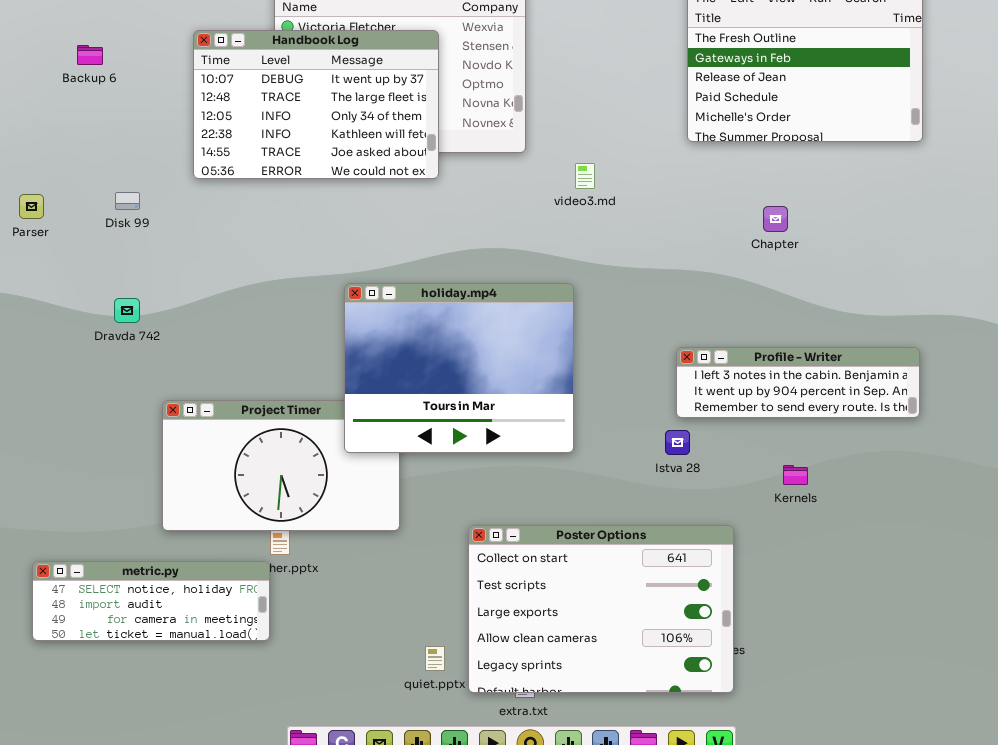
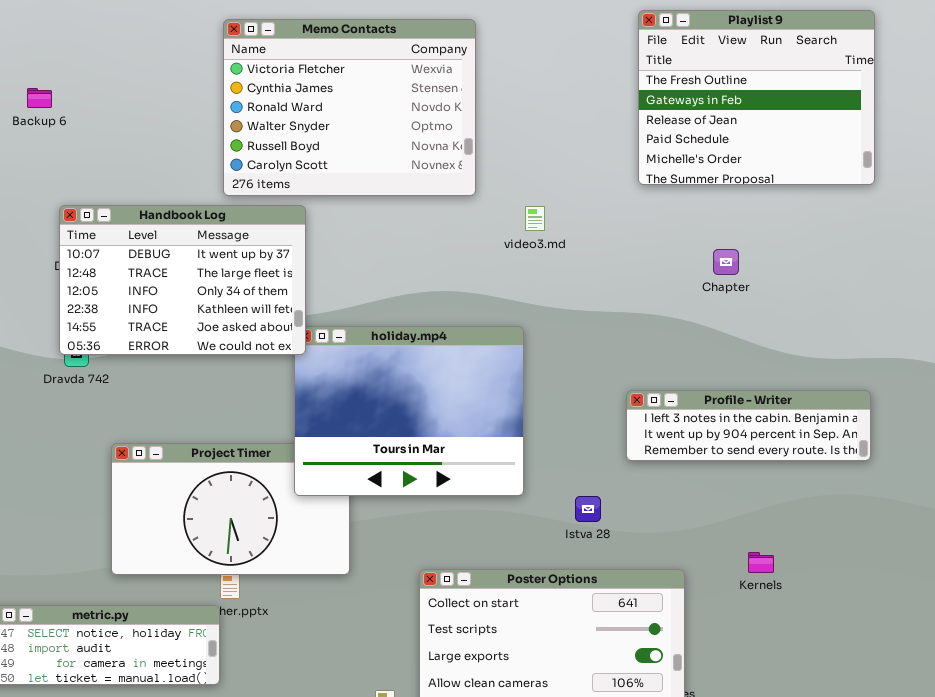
Handbook Log: [193,30,439,179] -> [59,205,306,355], moved
Istva 28: [665,430,690,455] -> [575,496,601,522], moved
Kernels: [783,465,808,485] -> [748,552,774,573], moved

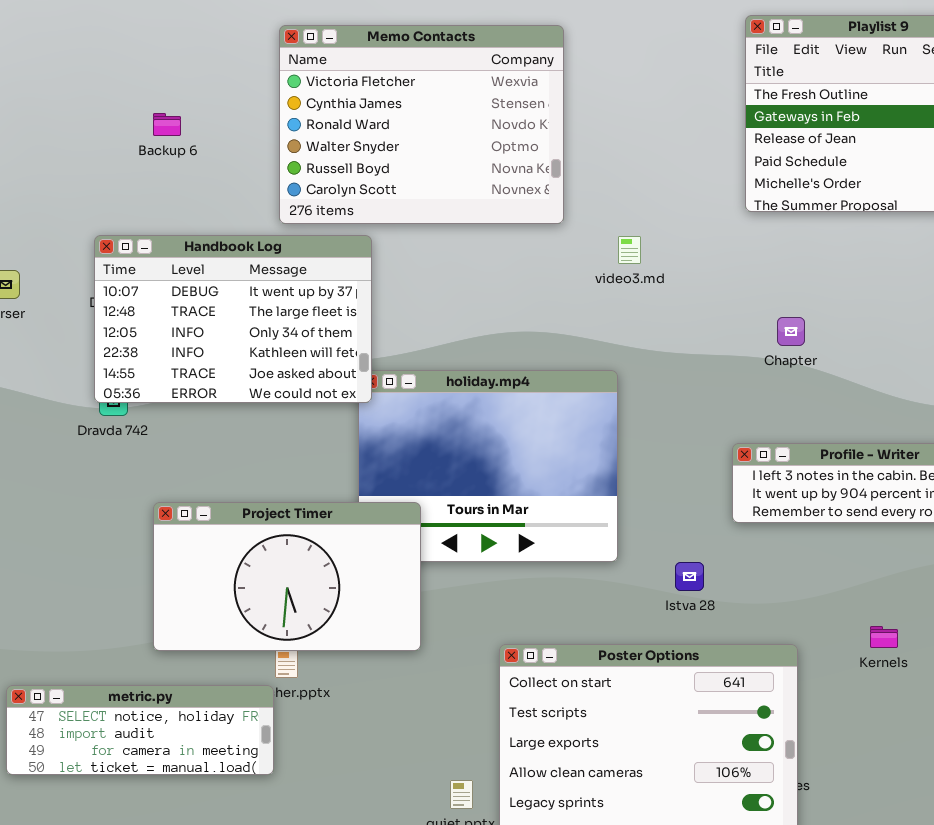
Backup 6: [27,88,52,108] -> [153,113,181,136], moved
Chapter: [713,249,739,275] -> [777,317,805,346], moved
Project Timer: [111,443,350,575] -> [153,502,421,651], raised

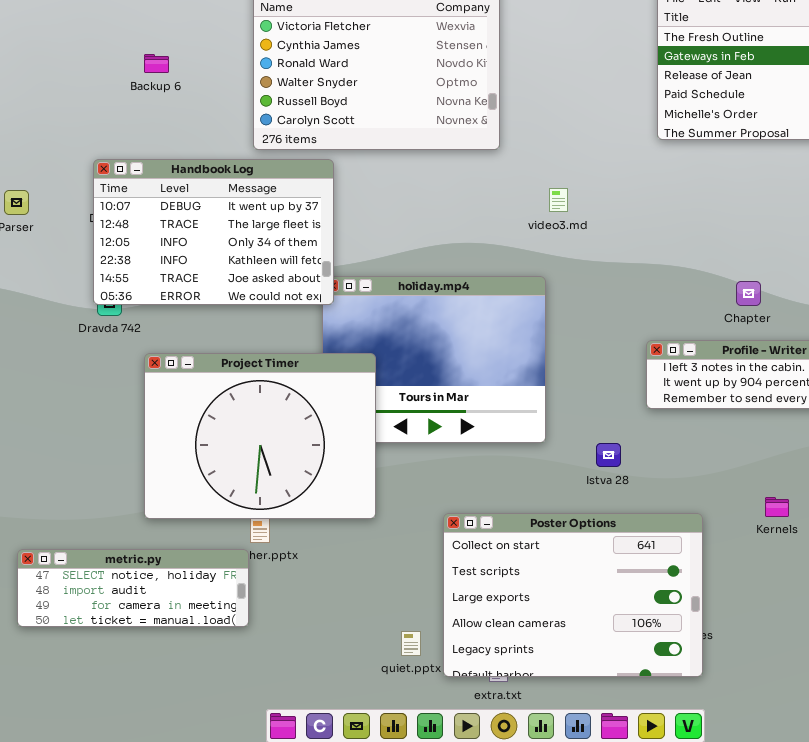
video3.md: [618,236,641,264] -> [549,188,568,212], moved
Chapter: [777,317,805,346] -> [736,281,761,306], moved
Project Timer: [153,502,421,651] -> [144,353,376,519], resized

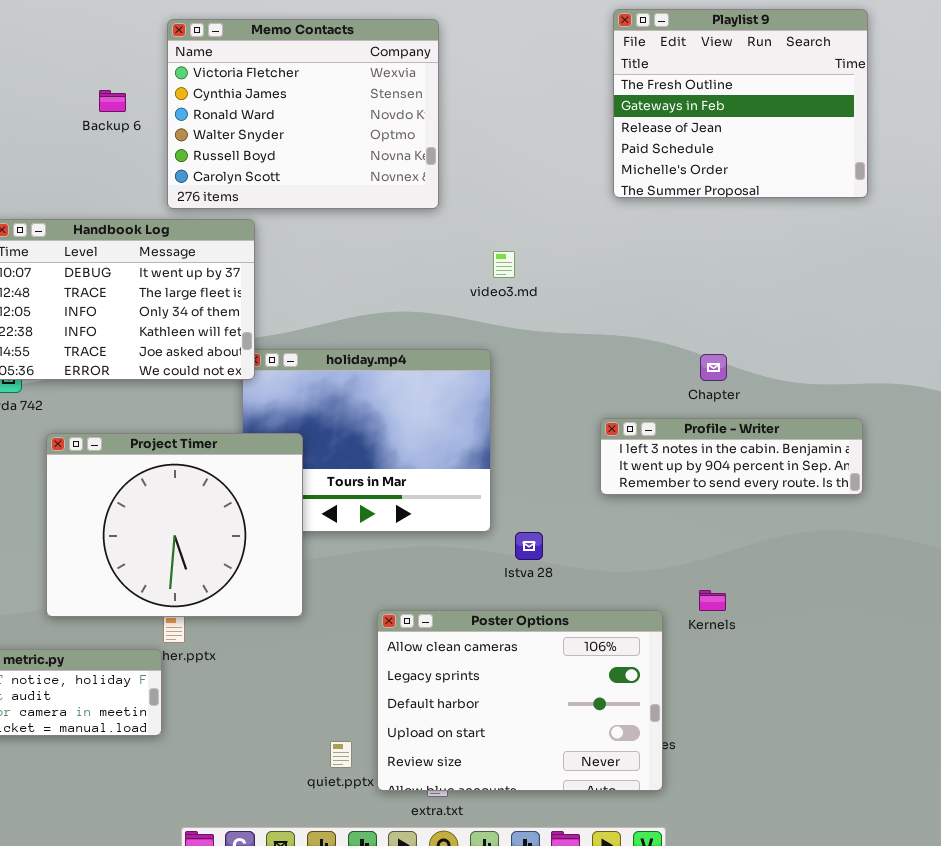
Backup 6: [144,54,169,73] -> [99,90,126,112], moved
Istva 28: [596,443,621,467] -> [515,532,543,560], moved
Kernels: [765,497,789,517] -> [699,590,726,611], moved
Poster Options: [443,513,703,677] -> [377,610,663,791], scrolled down 3 rows

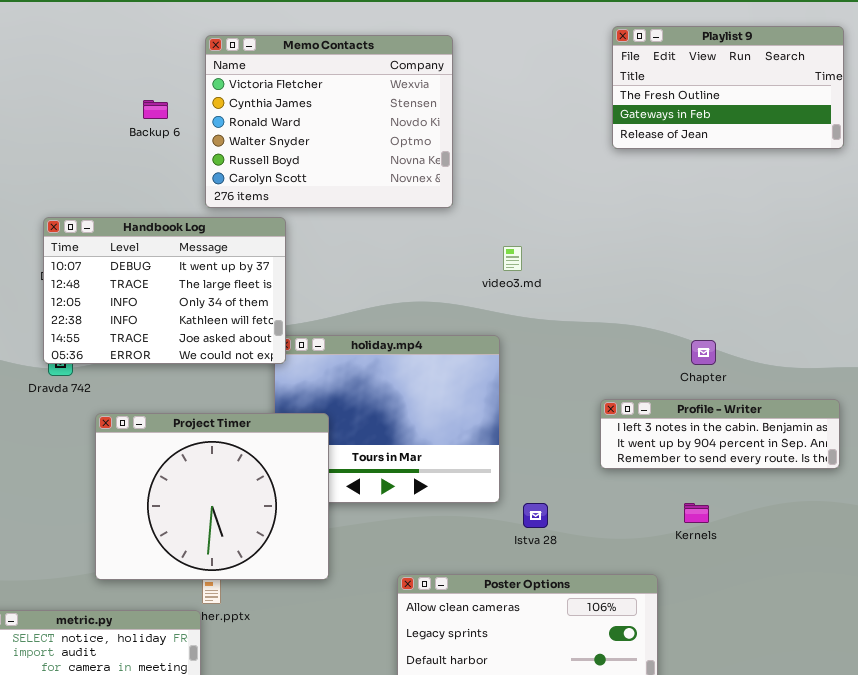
Playlist 9: [613,9,868,198] -> [612,26,844,149], resized
Kernels: [699,590,726,611] -> [684,503,709,523], moved

